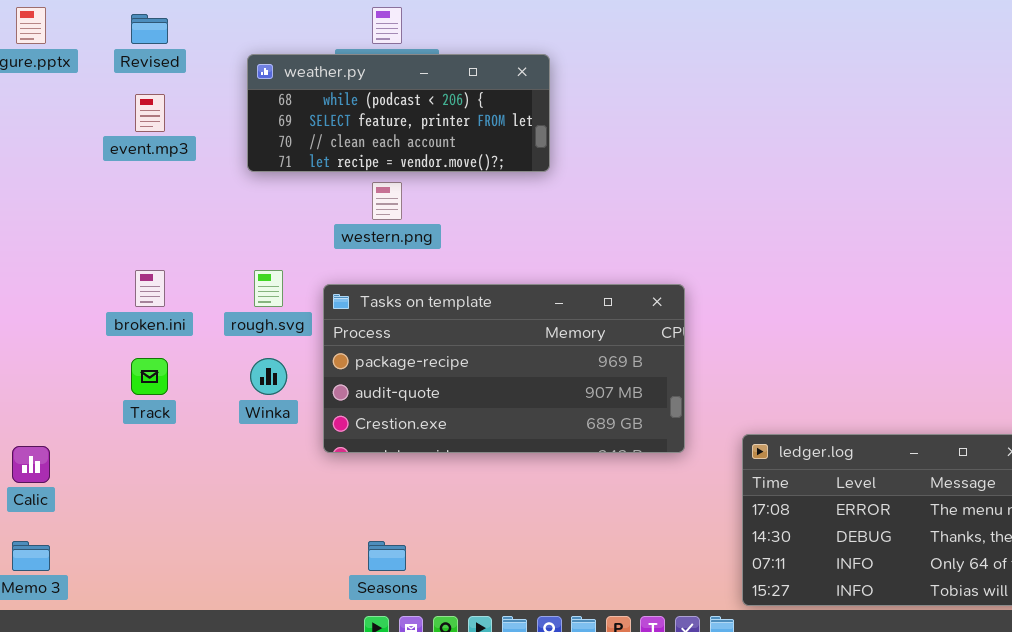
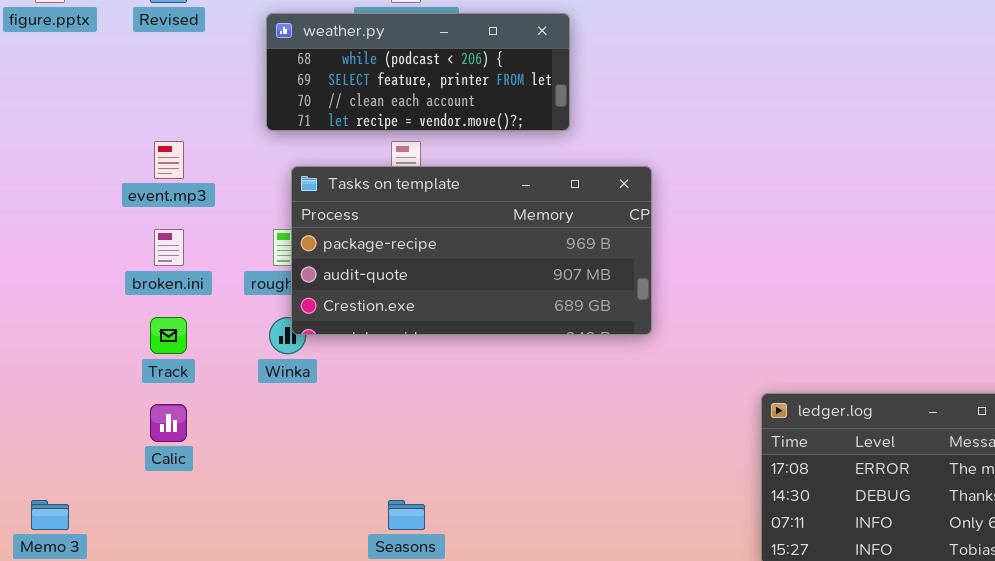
event.mp3: [135,94,165,132] -> [154,141,184,179], moved
Tasks on template: [323,284,685,453] -> [291,166,652,335], moved
Calic: [12,446,50,483] -> [150,404,187,442], moved

